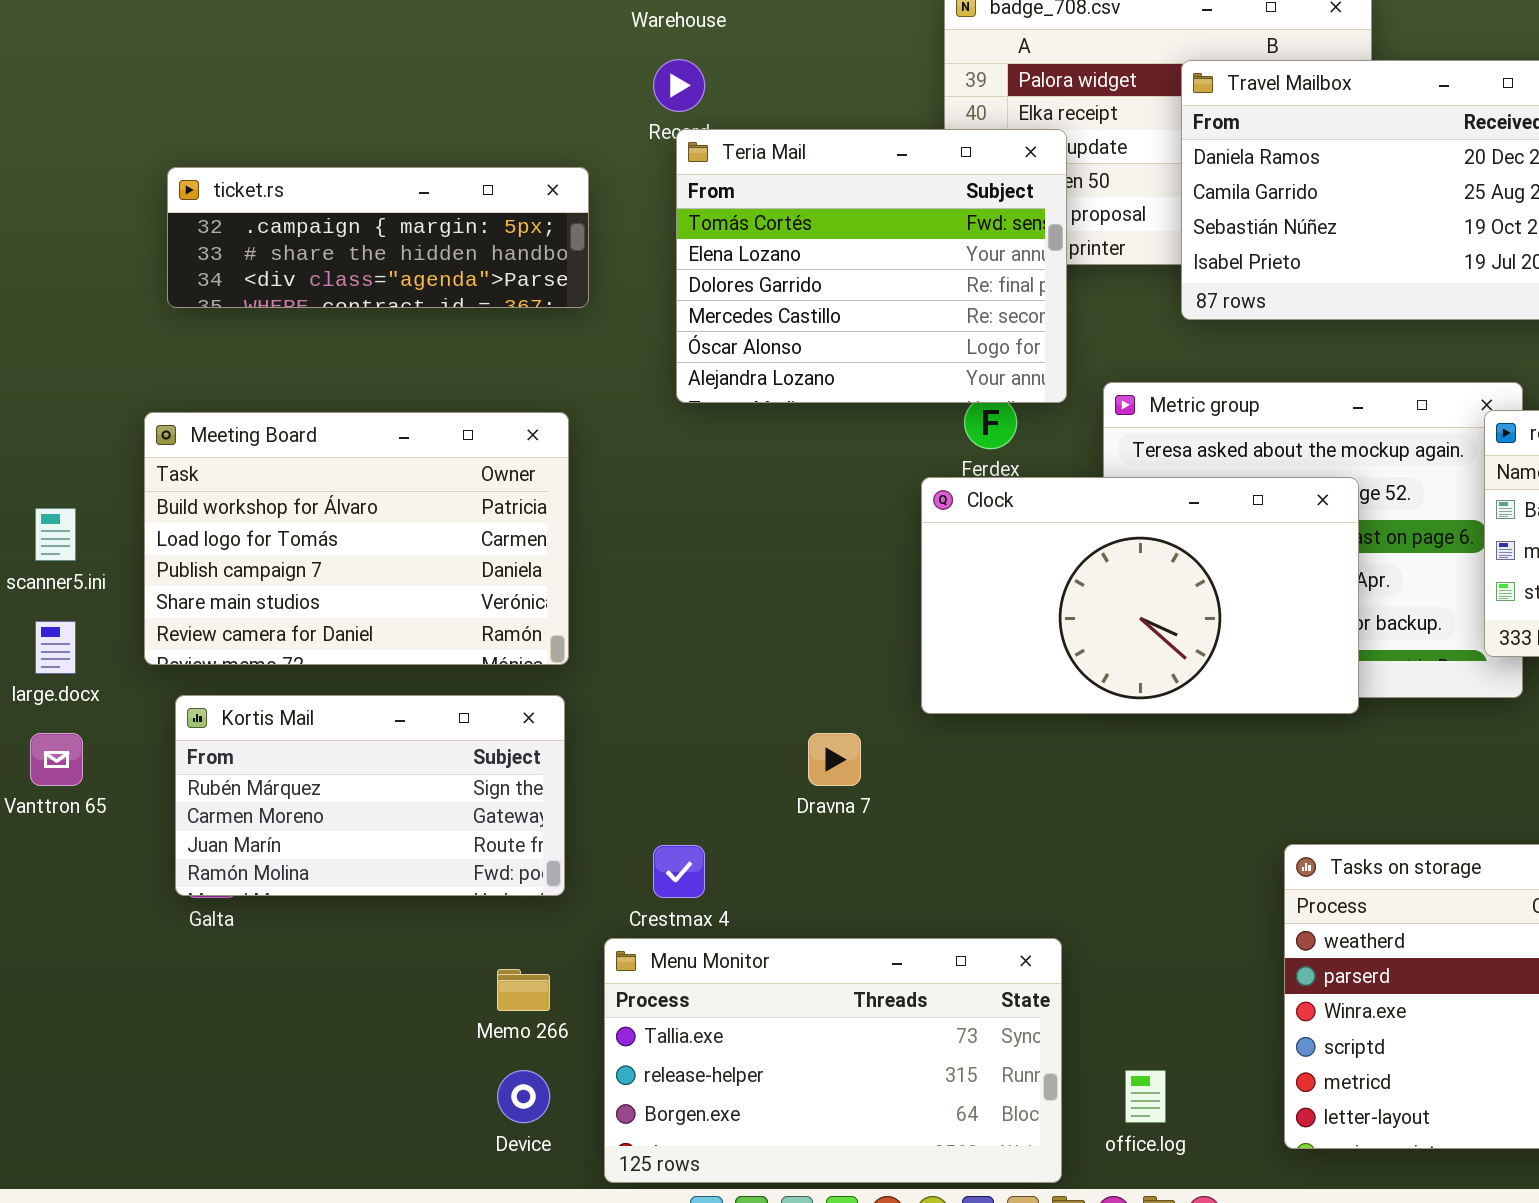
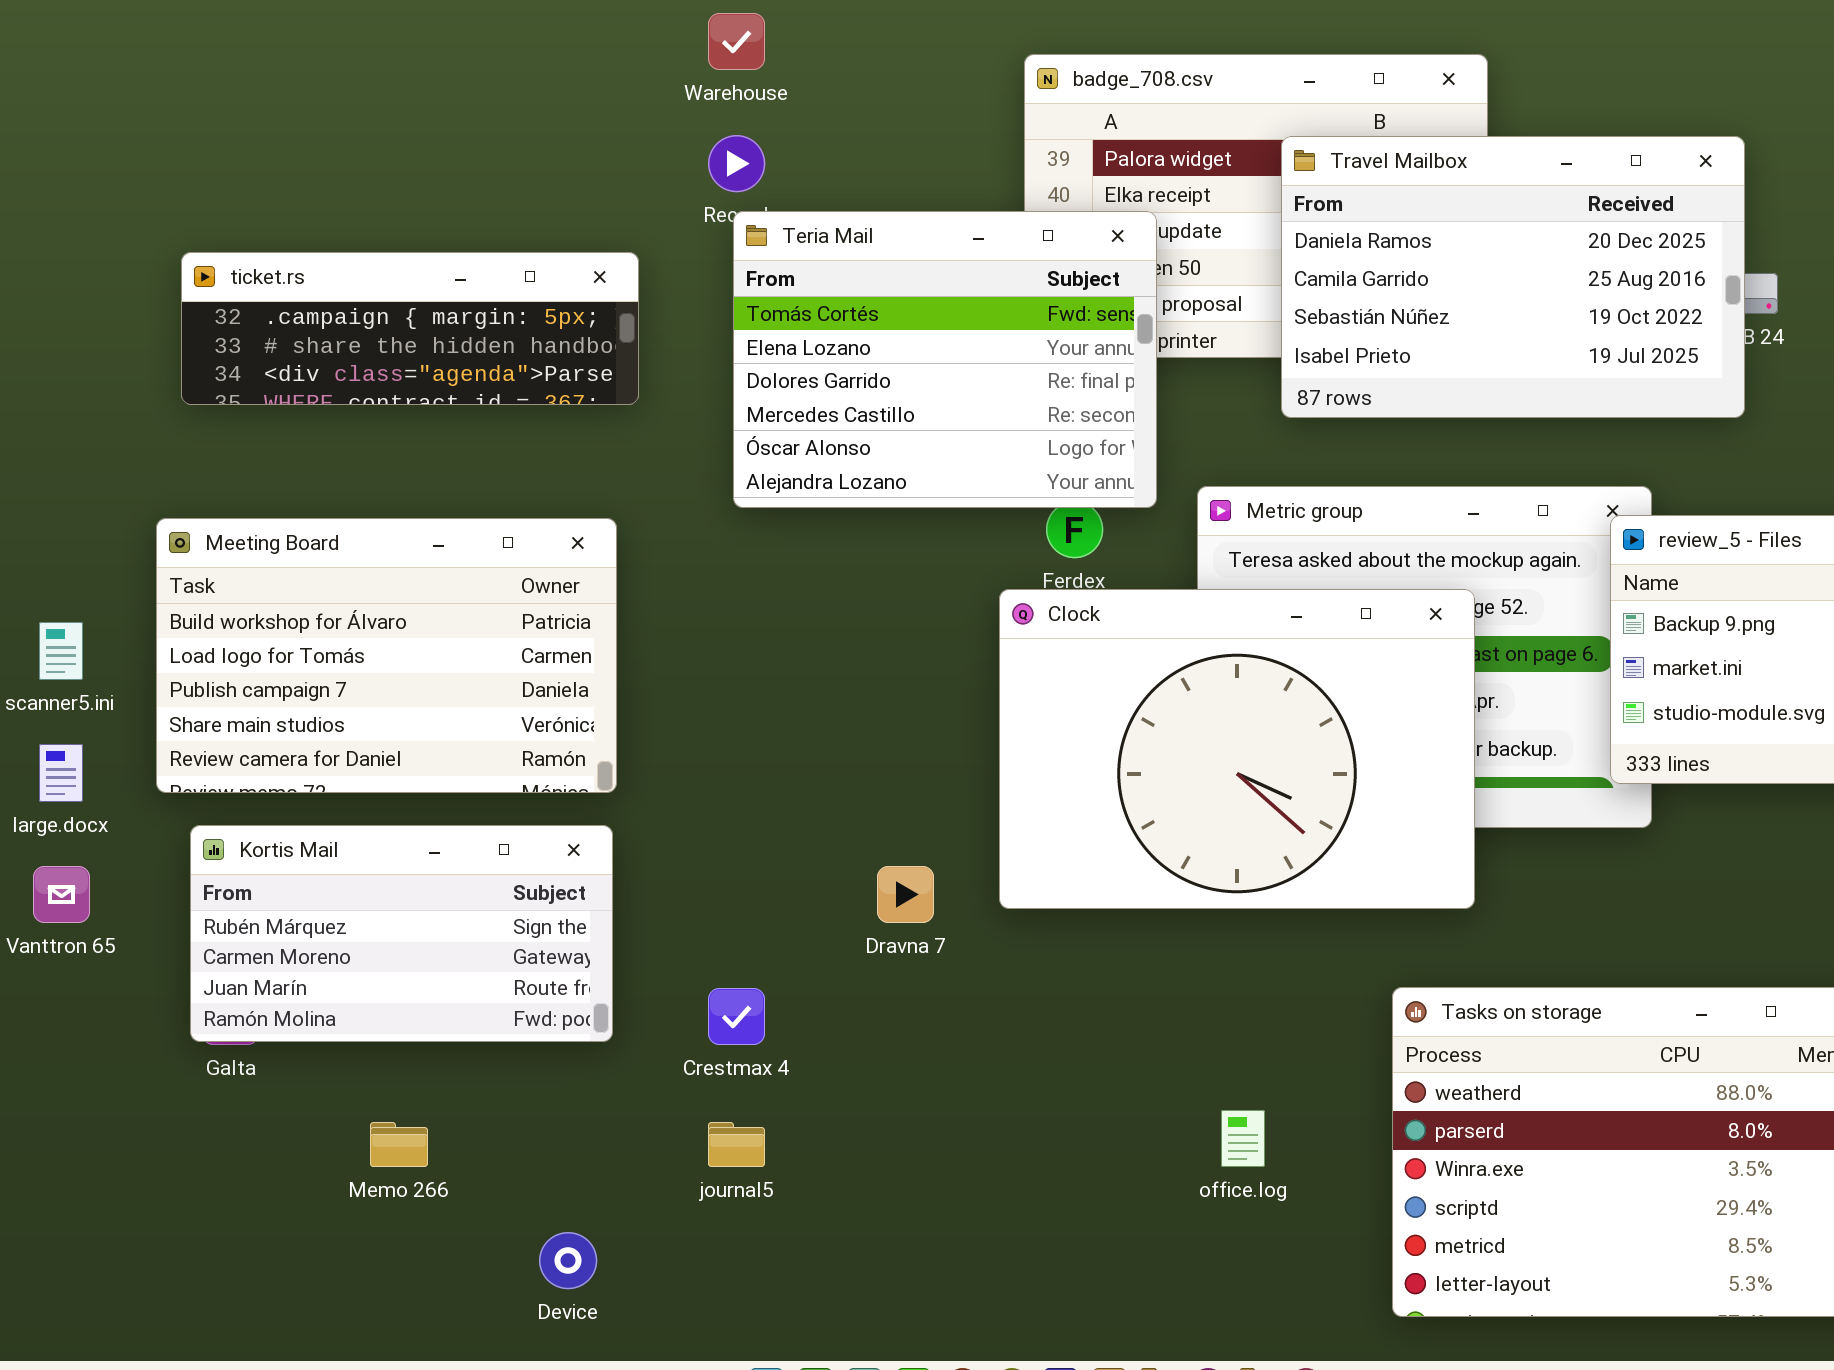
Clock: [921,477,1359,714] -> [999,589,1475,909], resized
Menu Monitor: [604,938,1062,1183] -> none, closed
Memo 266: [497,969,550,1011] -> [370,1122,428,1167], moved
office.log: [1125,1070,1166,1123] -> [1221,1110,1265,1167], moved

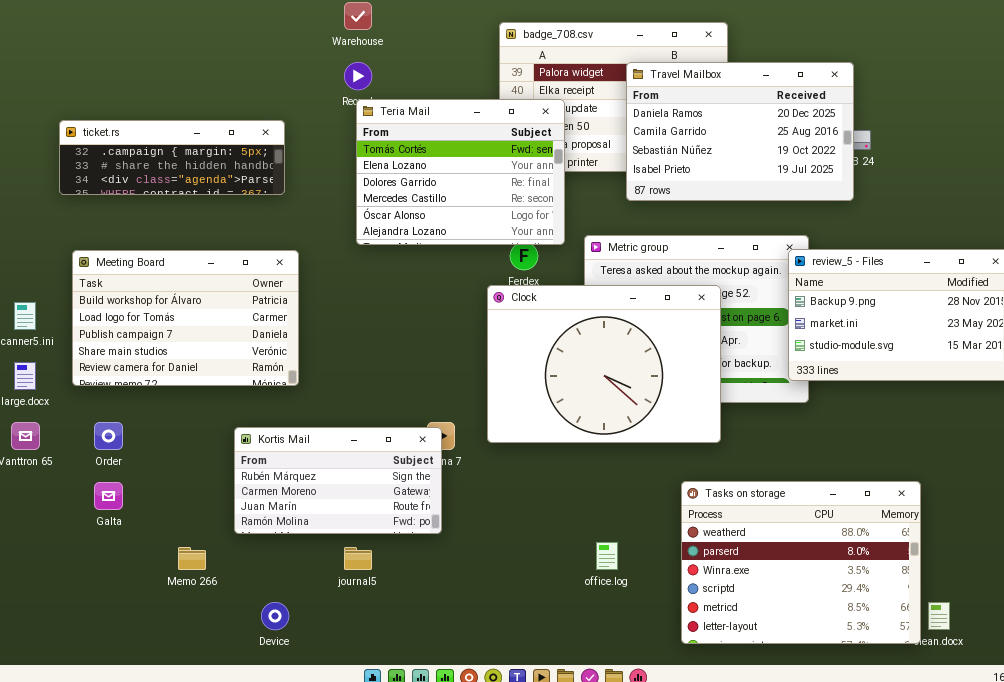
ticket.rs: [181,252,639,405] -> [59,120,285,195], moved
Kortis Mail: [190,825,613,1042] -> [234,427,442,534], moved

